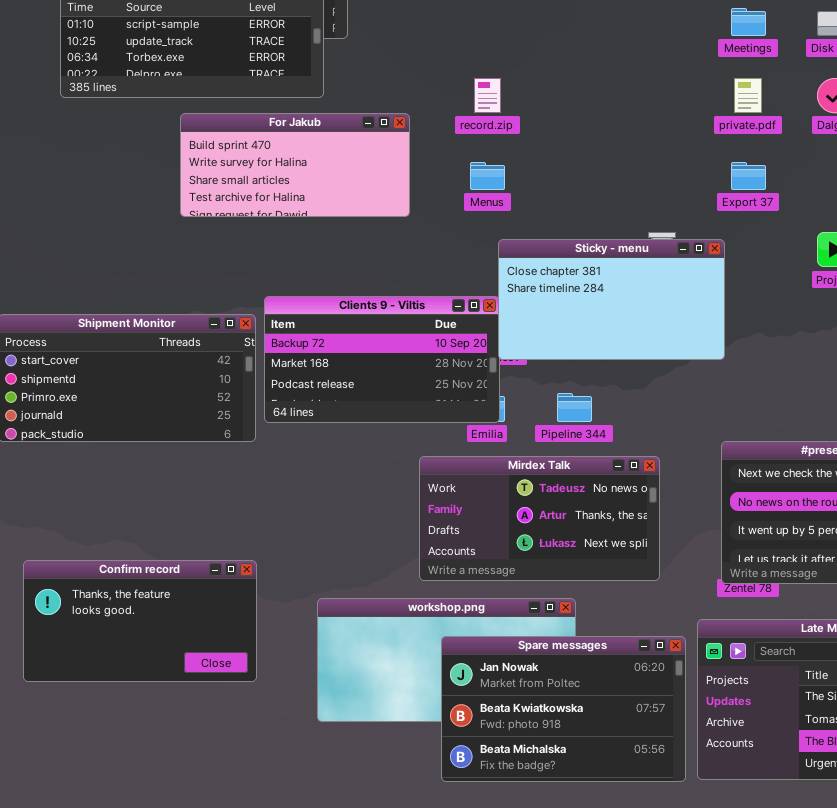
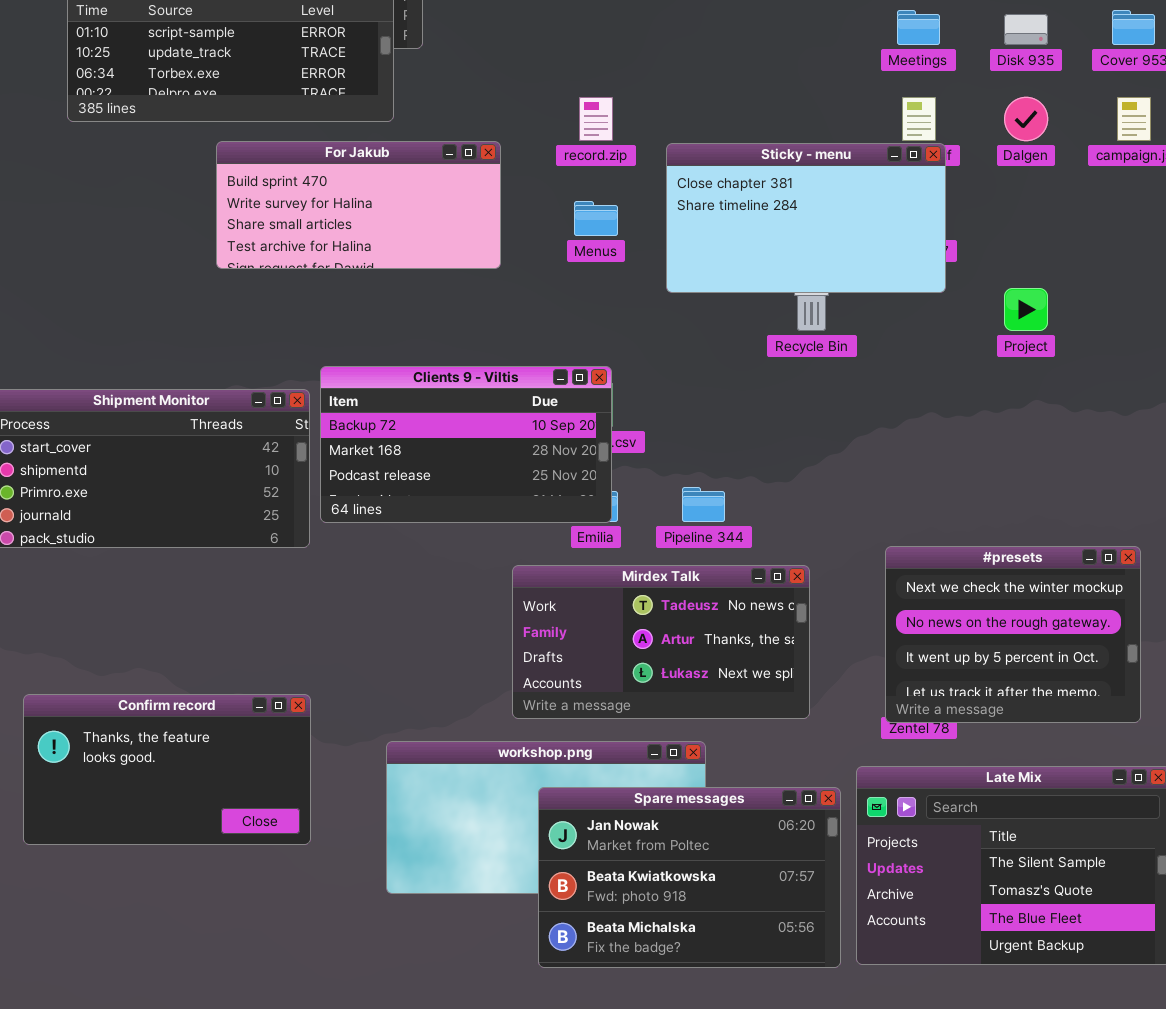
Sticky - menu: [498,239,725,360] -> [666,143,946,293], moved

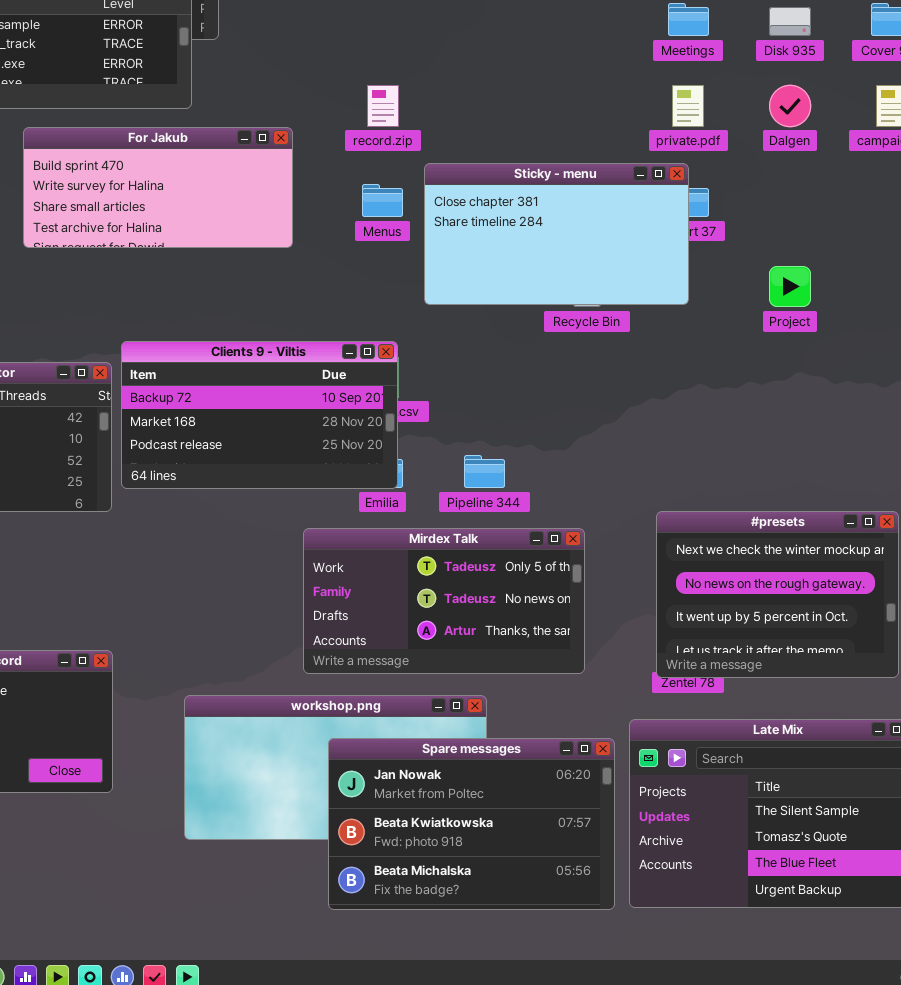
Sticky - menu: [666,143,946,293] -> [424,163,689,305], moved
Mirdex Talk: [512,565,810,719] -> [303,528,585,674], scrolled up 1 row

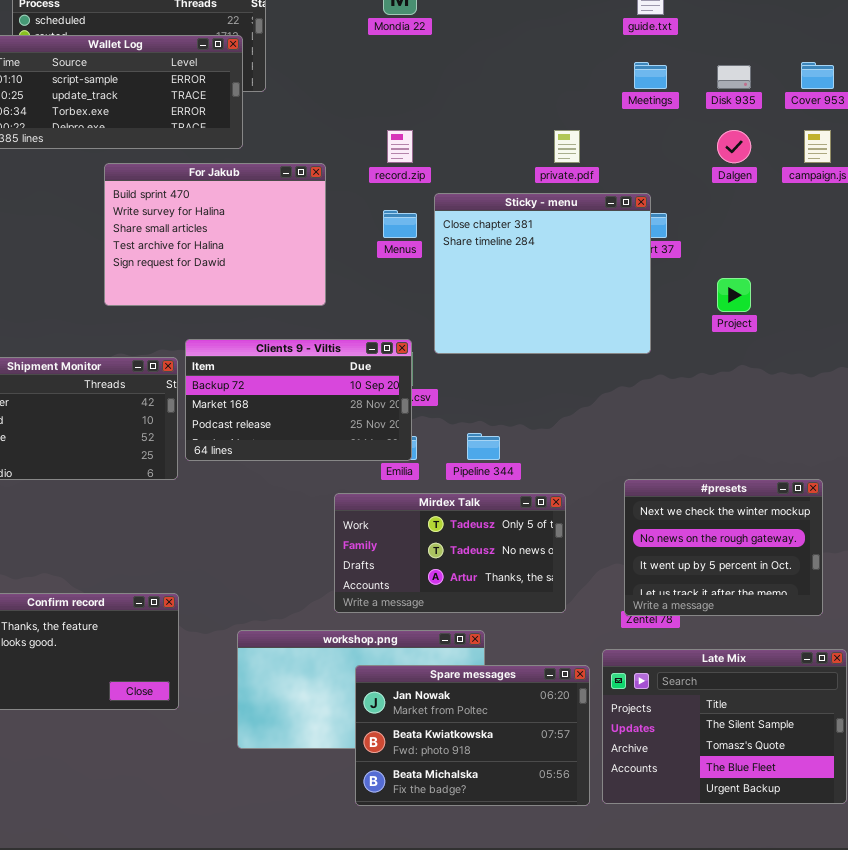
private.pdf: [672,85,704,127] -> [554,130,580,163], moved
For Jakub: [23,127,293,248] -> [104,163,326,306], resized
Sticky - menu: [424,163,689,305] -> [434,193,651,354], resized

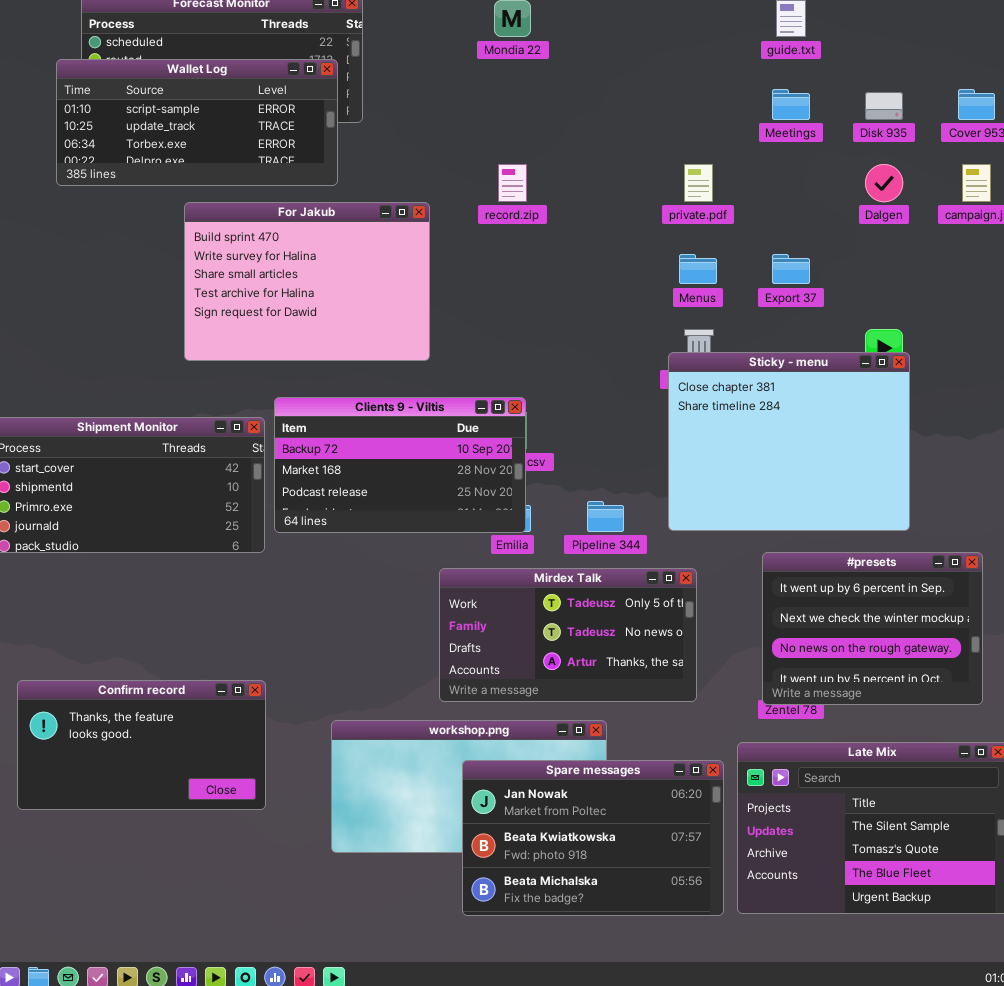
Sticky - menu: [434,193,651,354] -> [668,352,910,531], moved
Menus: [383,210,417,238] -> [679,254,717,284], moved
#presets: [624,479,823,616] -> [762,552,983,705], scrolled up 1 row

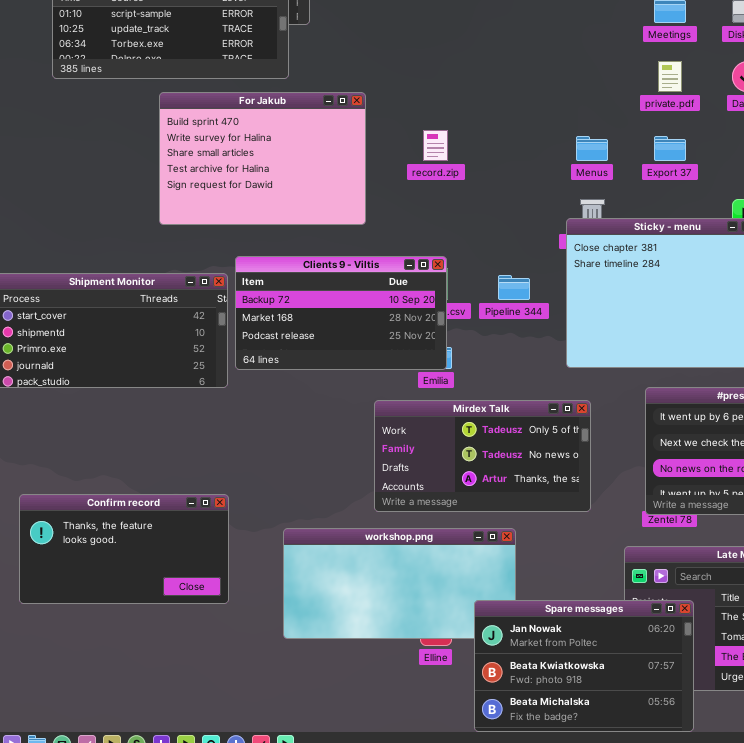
record.zip: [498,164,527,202] -> [423,130,448,161], moved
private.pdf: [684,164,713,202] -> [658,61,682,92], moved
Pipeline 344: [587,501,624,532] -> [498,275,530,300], moved
Spare messages: [462,760,724,916] -> [474,600,694,732], moved

